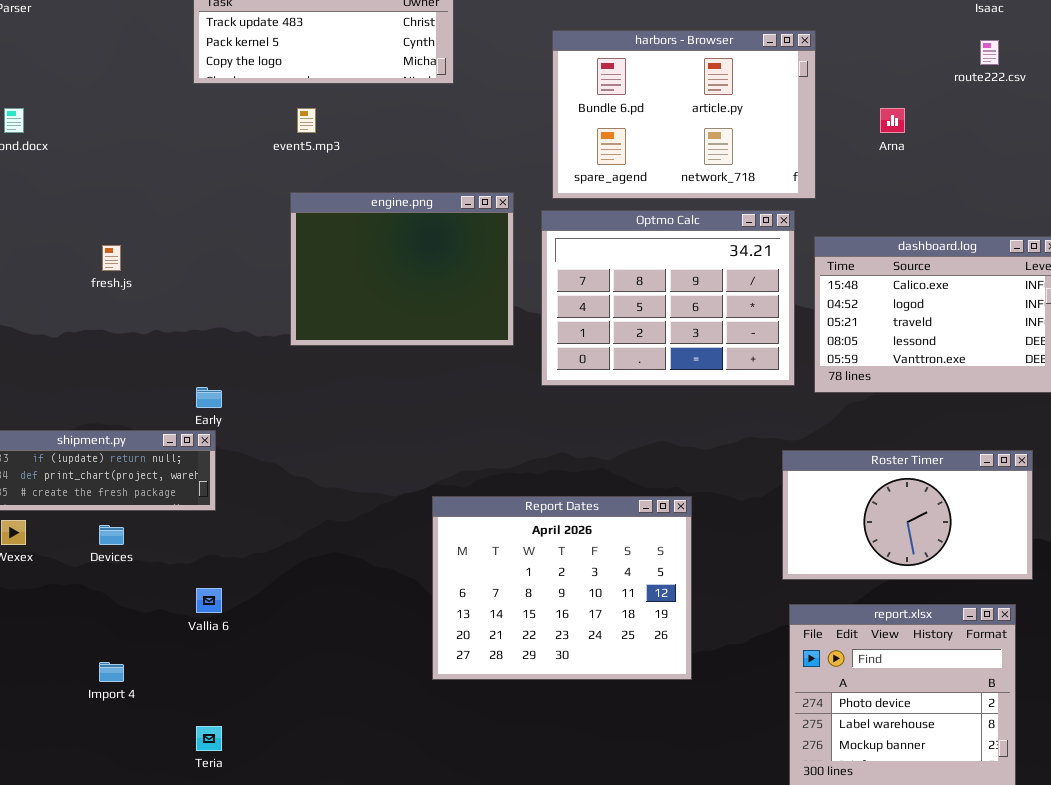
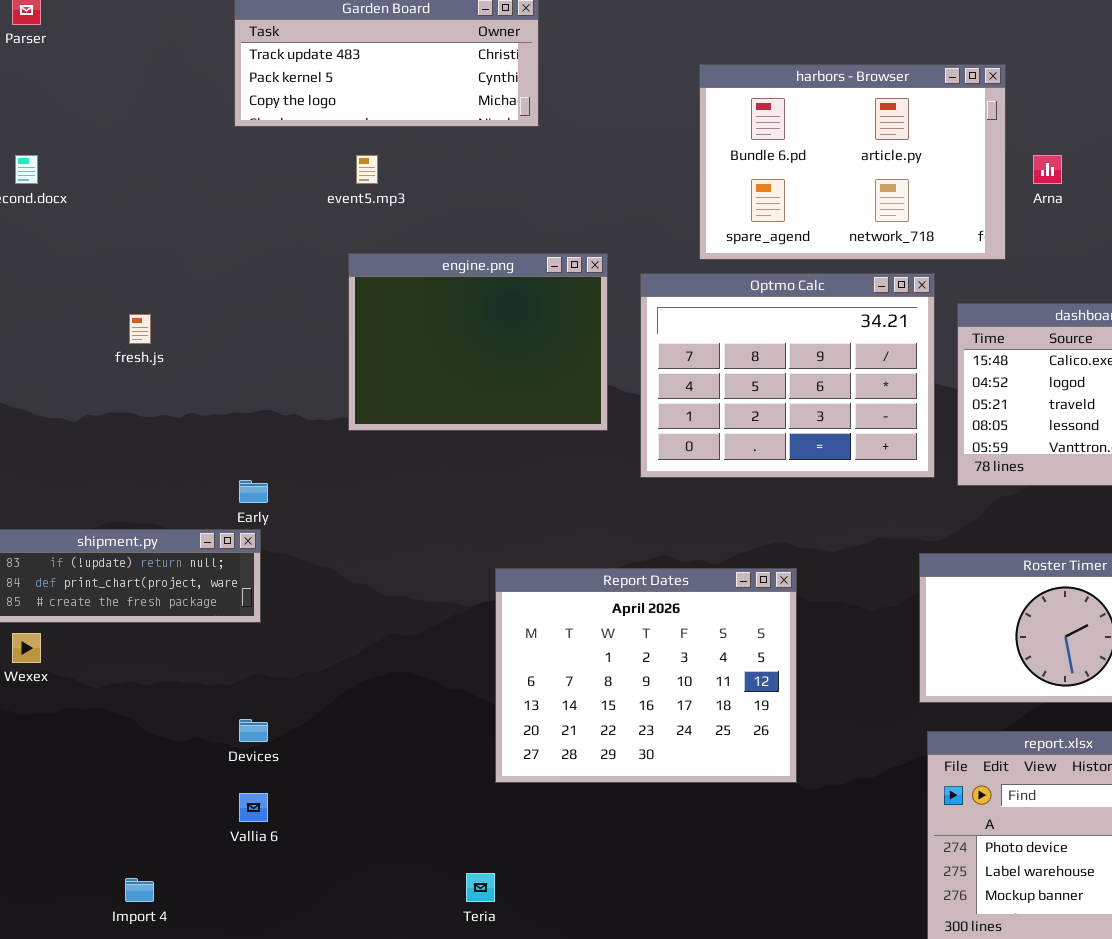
harbors - Browser: [552,30,816,199] -> [699,64,1006,260], moved
Report Dates: [432,496,692,680] -> [495,568,797,783], moved
Devices: [99,525,124,545] -> [239,719,268,742], moved
Vallia 6: [196,588,222,613] -> [239,793,268,822], moved
Import 4: [99,662,124,682] -> [125,878,154,902], moved
Teria: [196,726,222,751] -> [466,873,495,902], moved

